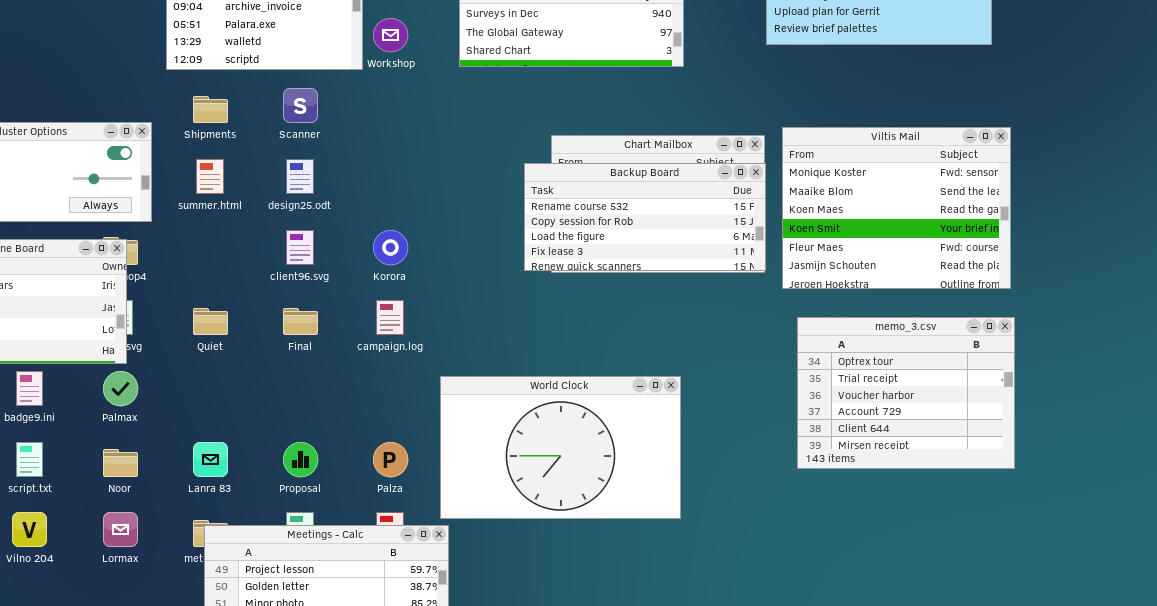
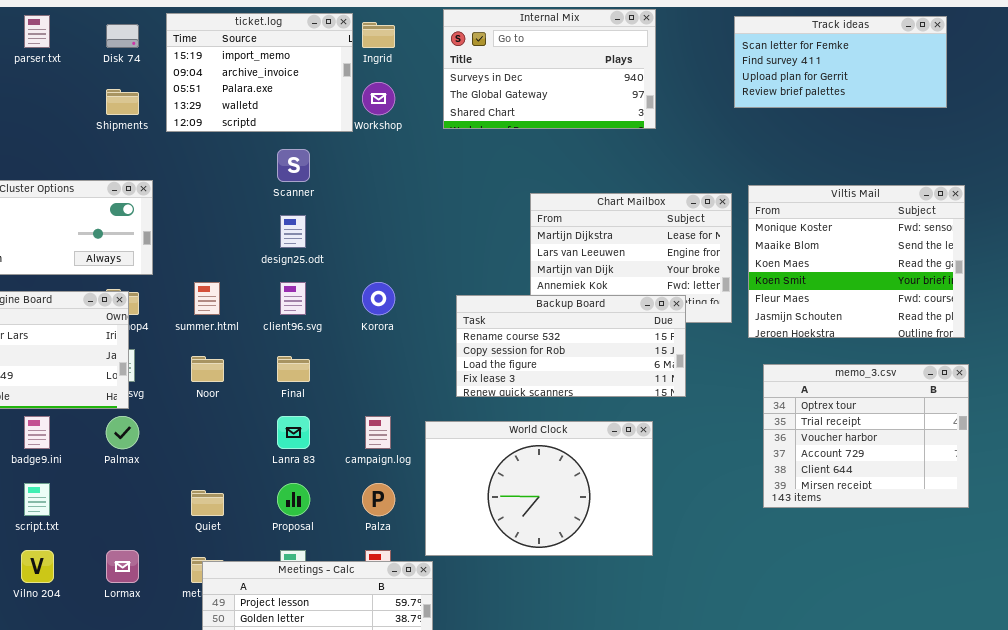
Shipments: [193,96,228,123] -> [106,89,139,115], moved
summer.html: [196,159,224,194] -> [194,282,220,315], moved
Backup Board: [524,163,766,271] -> [456,295,686,397], moved
campaign.log: [376,300,404,335] -> [365,416,391,449], moved
Quiet: [193,308,228,335] -> [191,490,224,516], moved
Lanra 83: [193,442,228,477] -> [277,416,310,449], moved
Noor: [103,449,138,477] -> [191,356,224,382], moved

